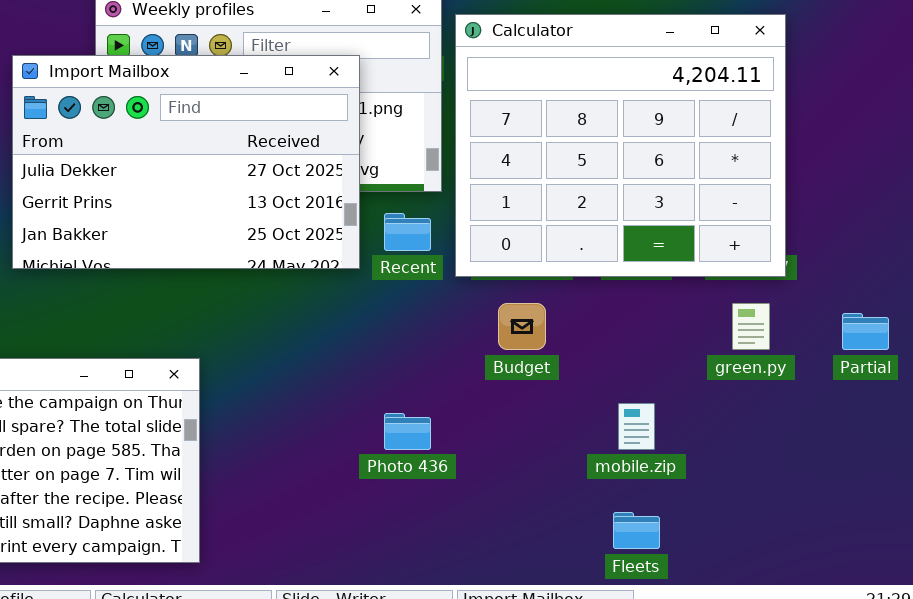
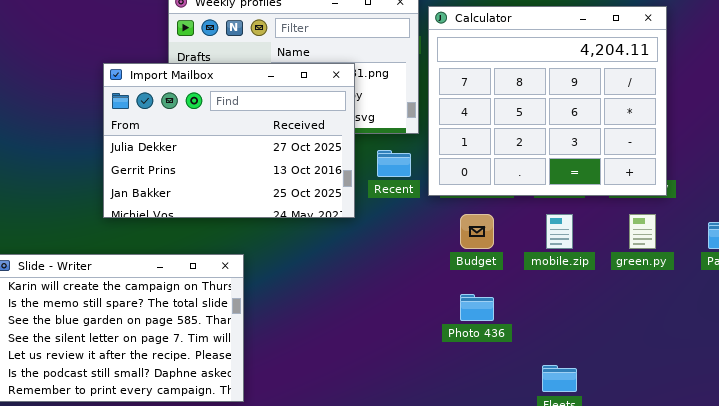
Import Mailbox: [12,55,360,269] -> [103,63,355,218], moved
mobile.zip: [618,403,655,450] -> [546,214,573,249], moved
Photo 436: [384,413,431,450] -> [460,294,494,321], moved

